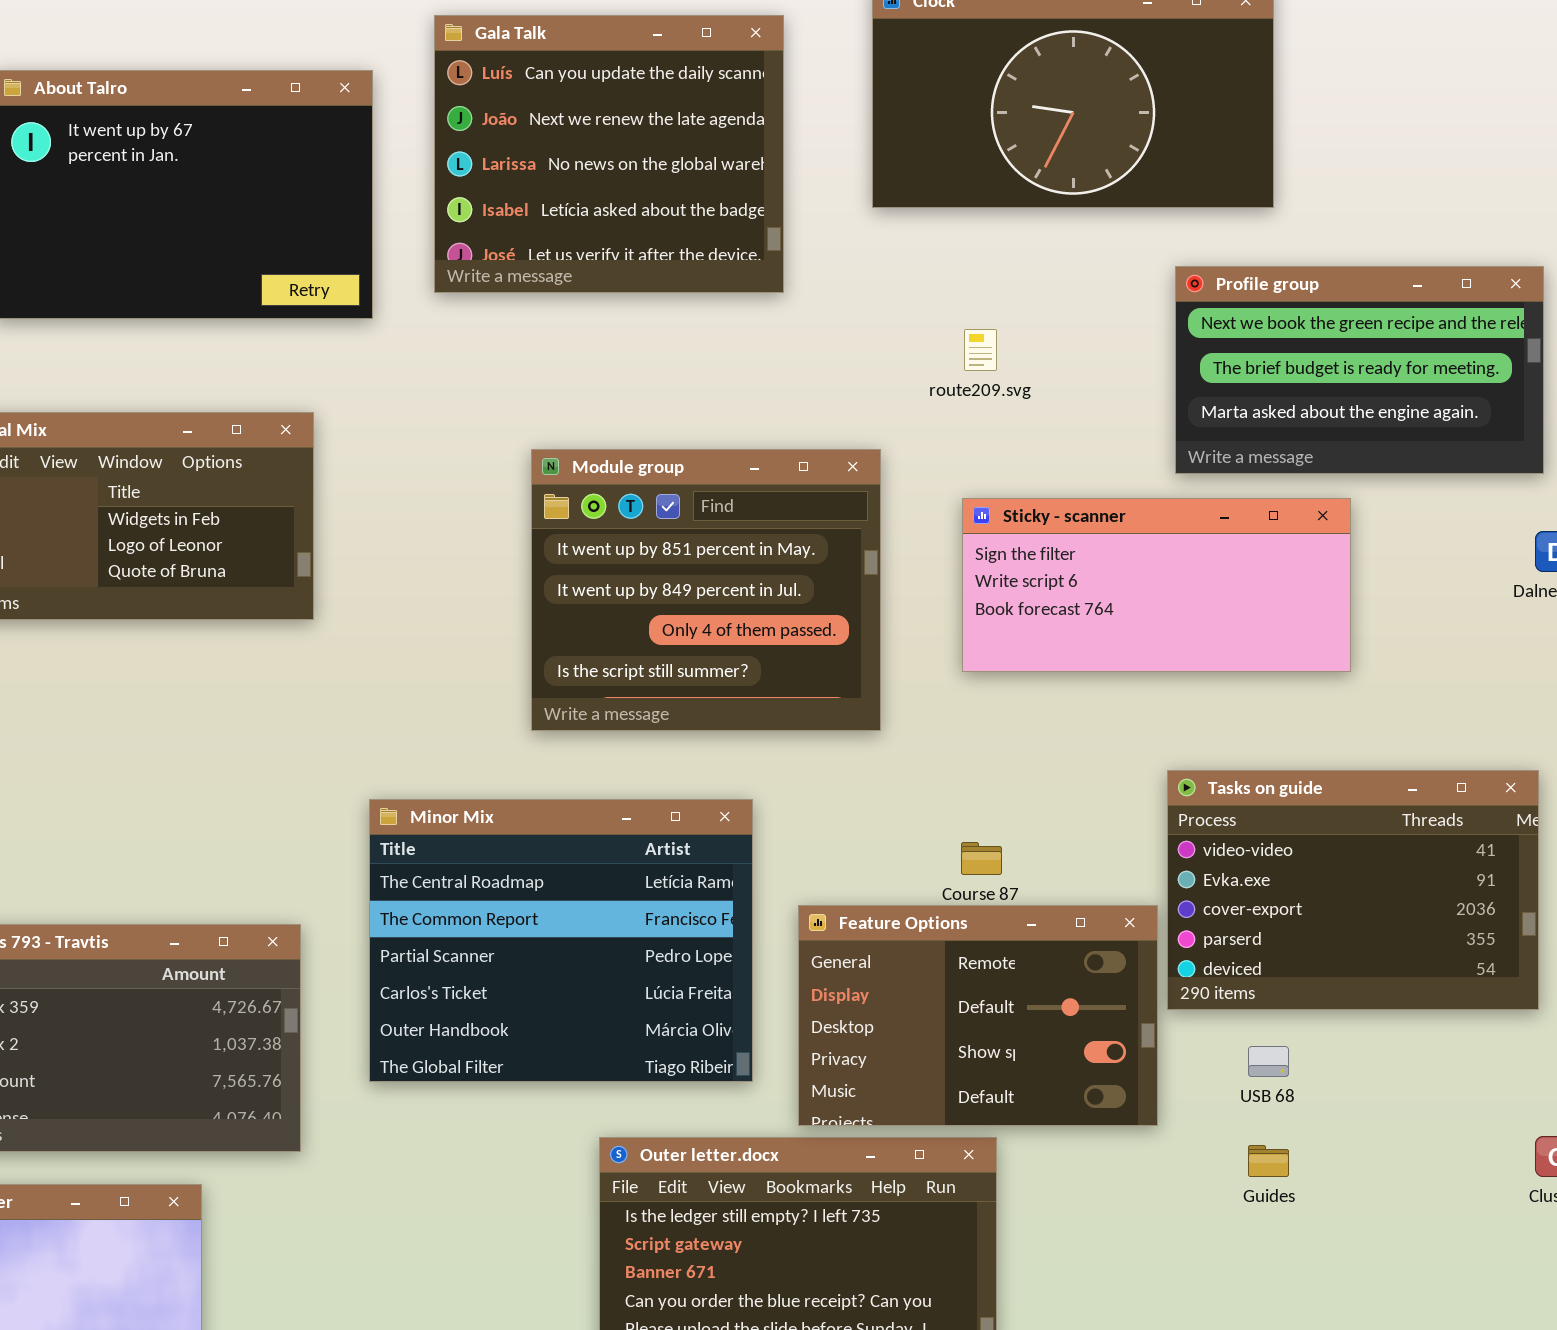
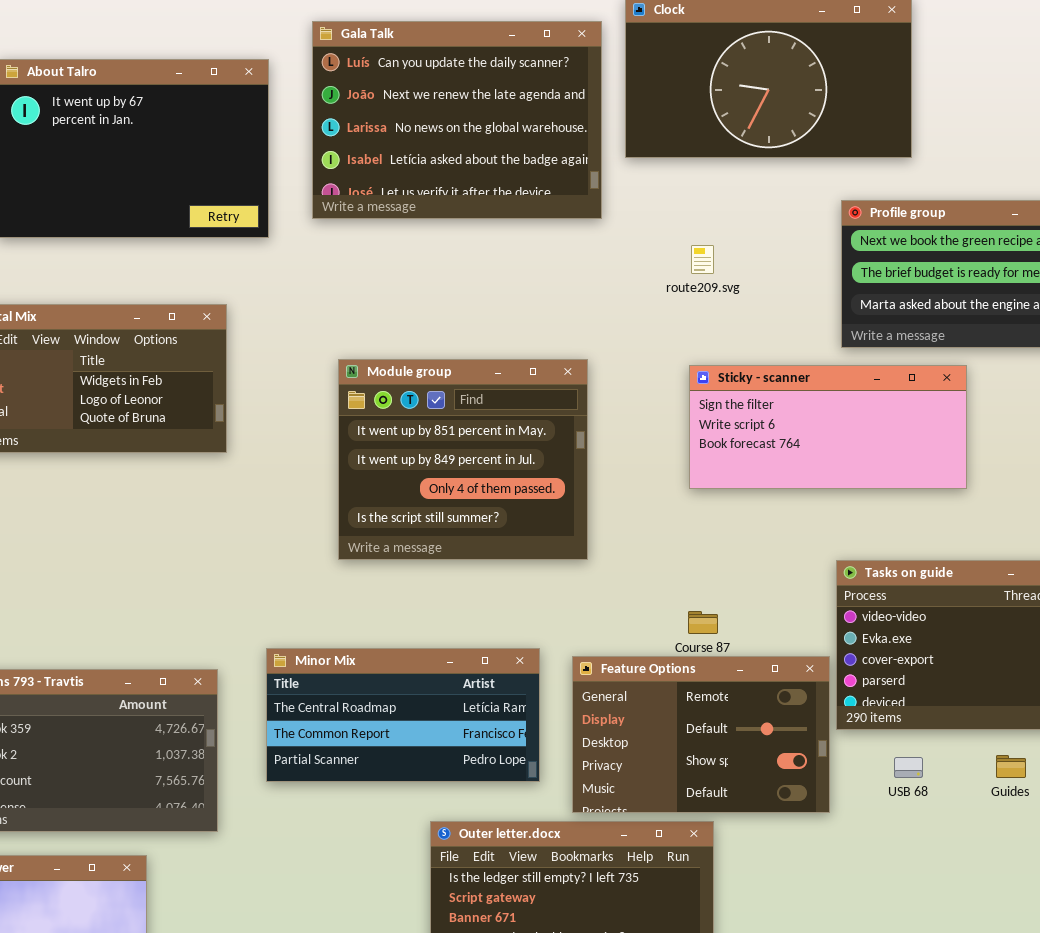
Gala Talk: [434,15,784,293] -> [312,21,602,219], resized
Module group: [531,449,881,731] -> [338,359,588,560], moved
Minor Mix: [369,799,753,1082] -> [266,648,540,782], resized
Guides: [1248,1145,1289,1177] -> [996,755,1026,778], moved

